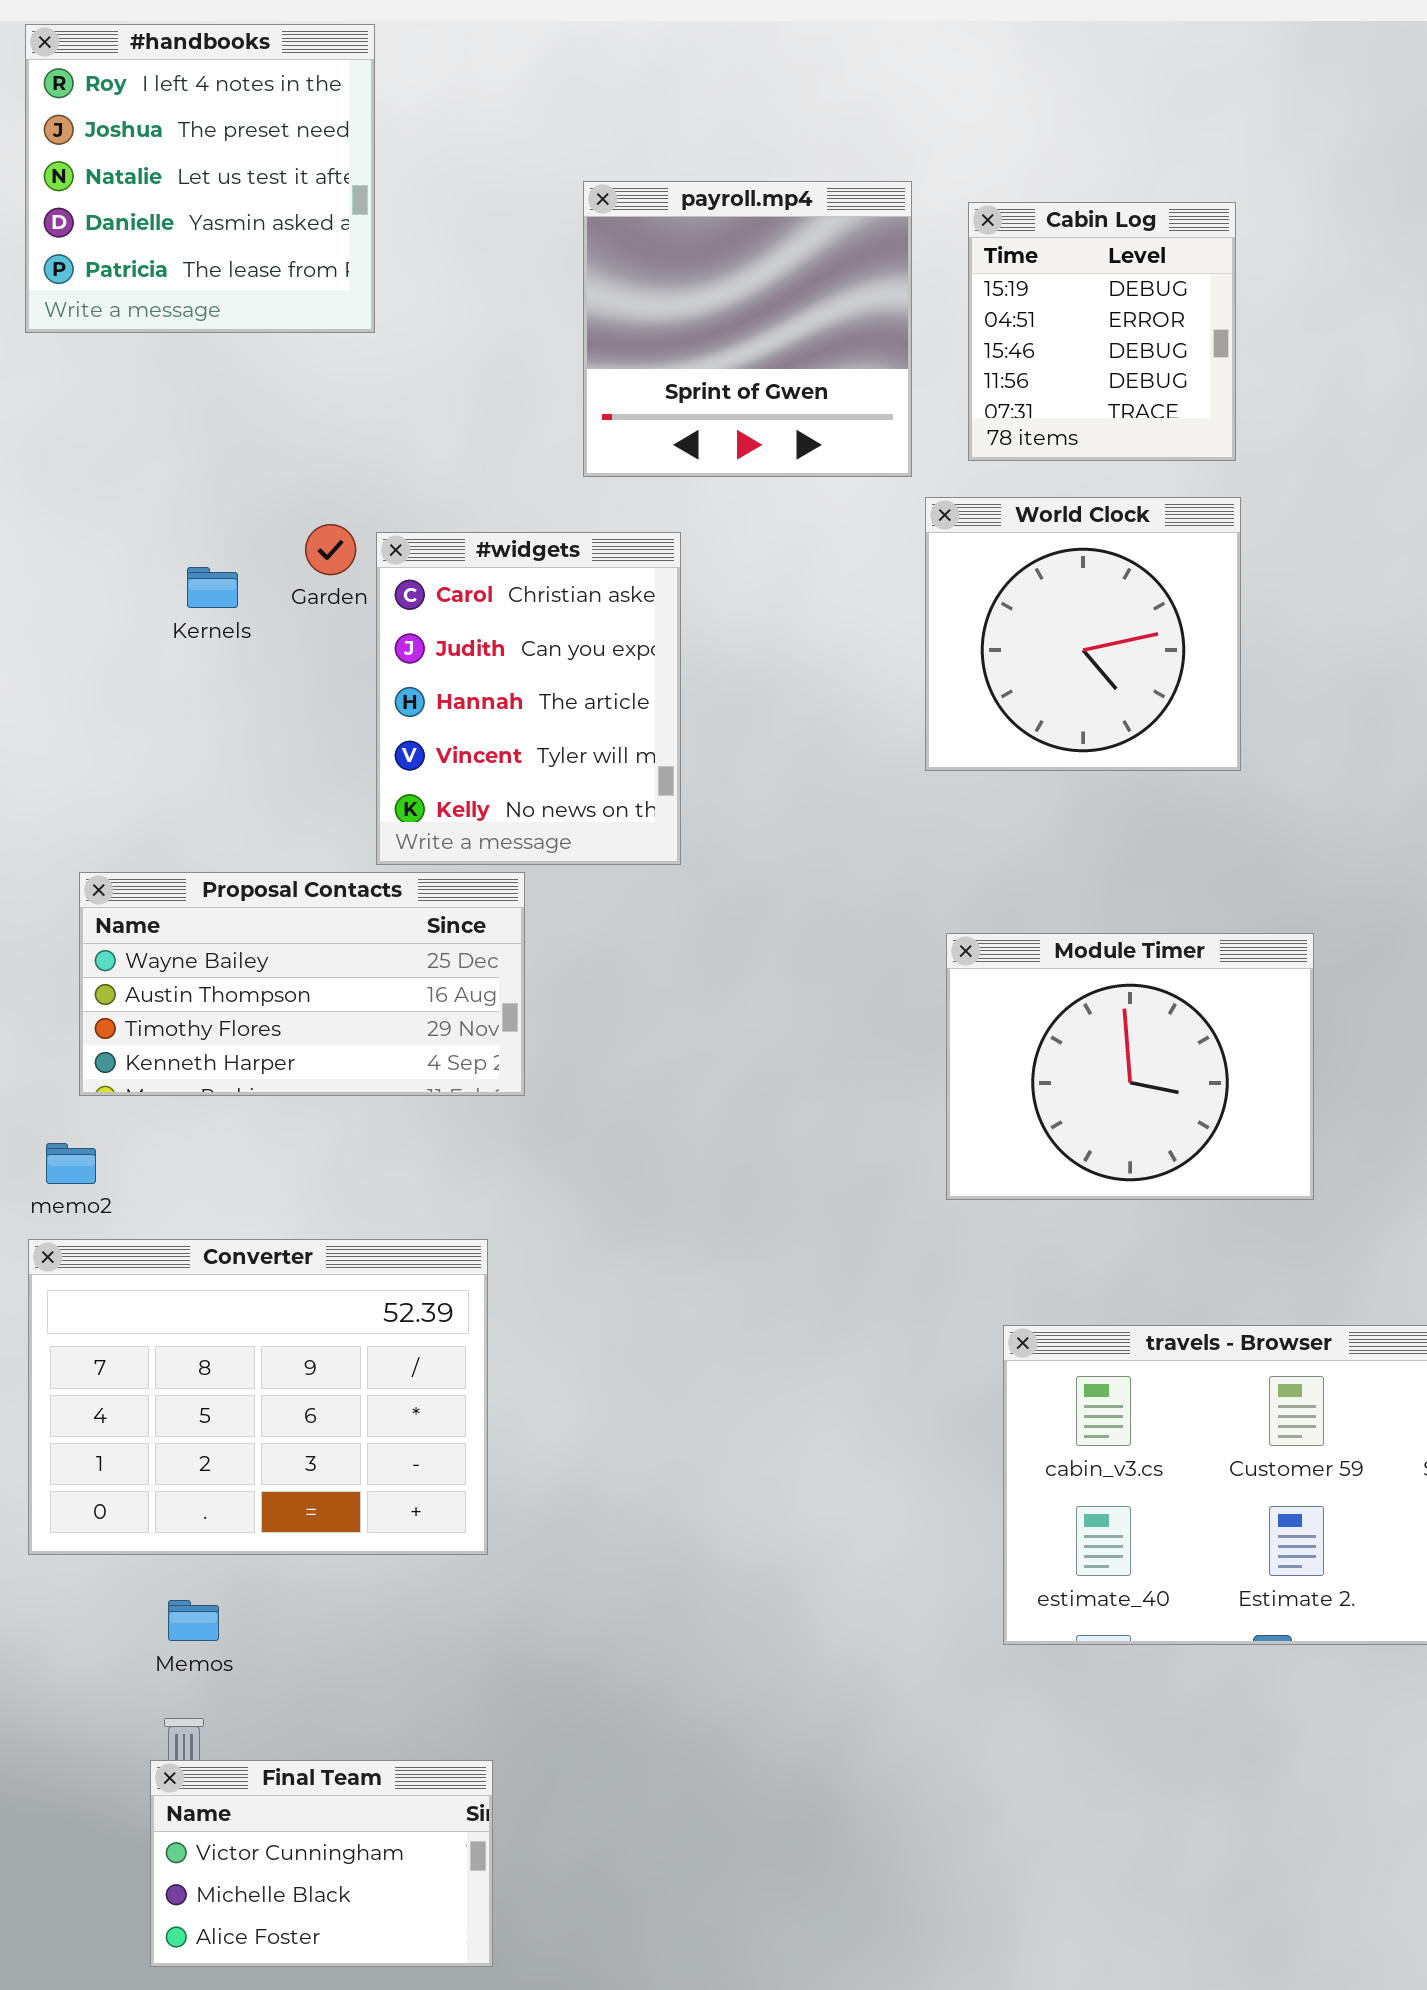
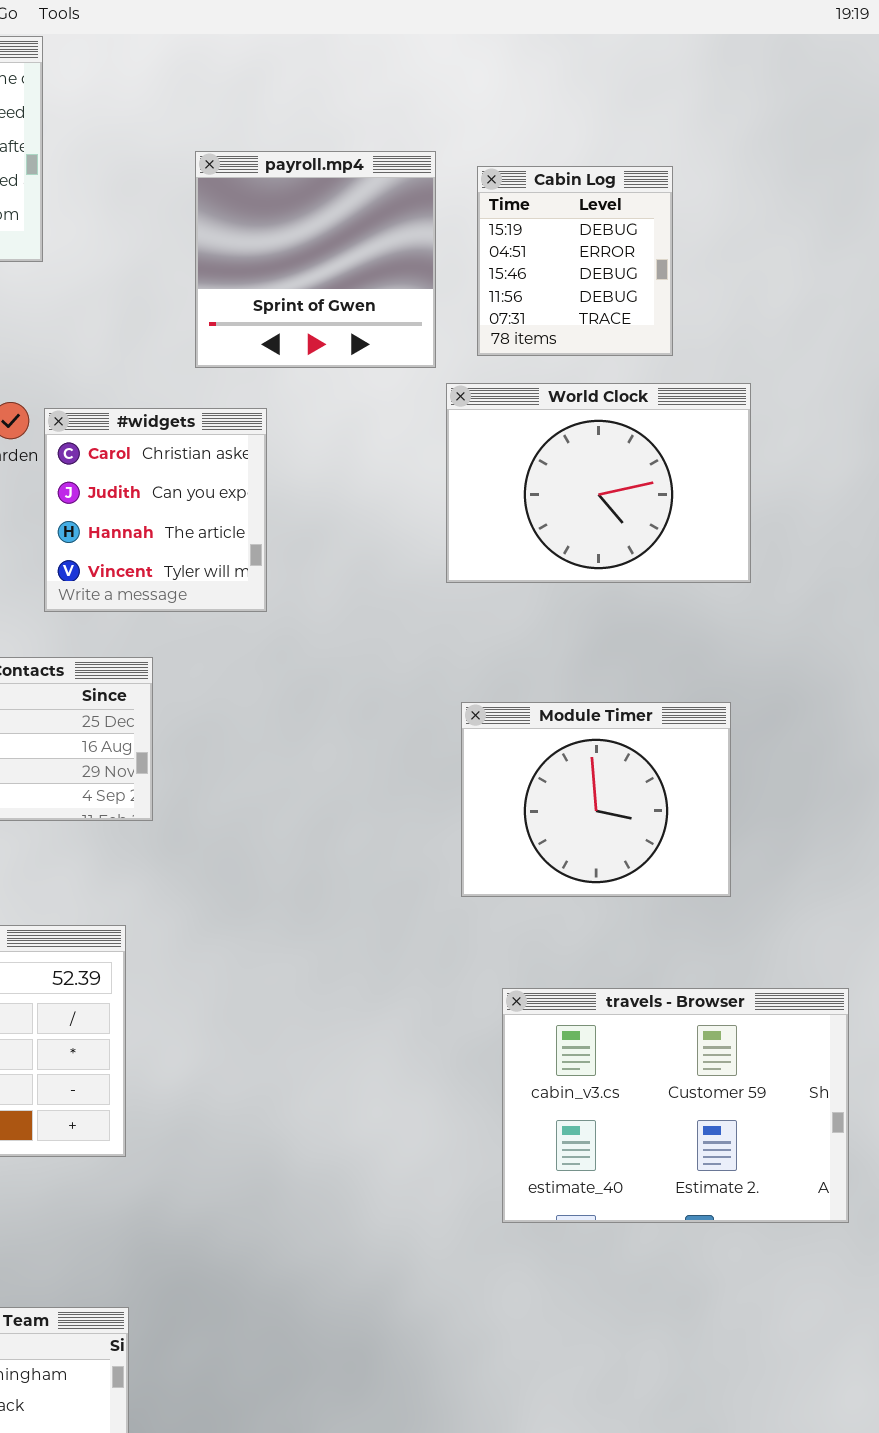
World Clock: [925,497,1241,771] -> [446,383,751,583], resized
#widgets: [376,532,681,865] -> [44,408,267,612], resized

